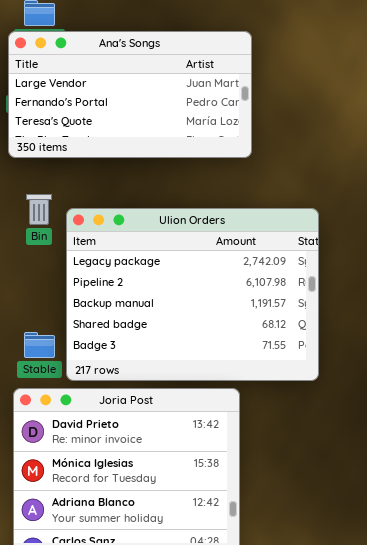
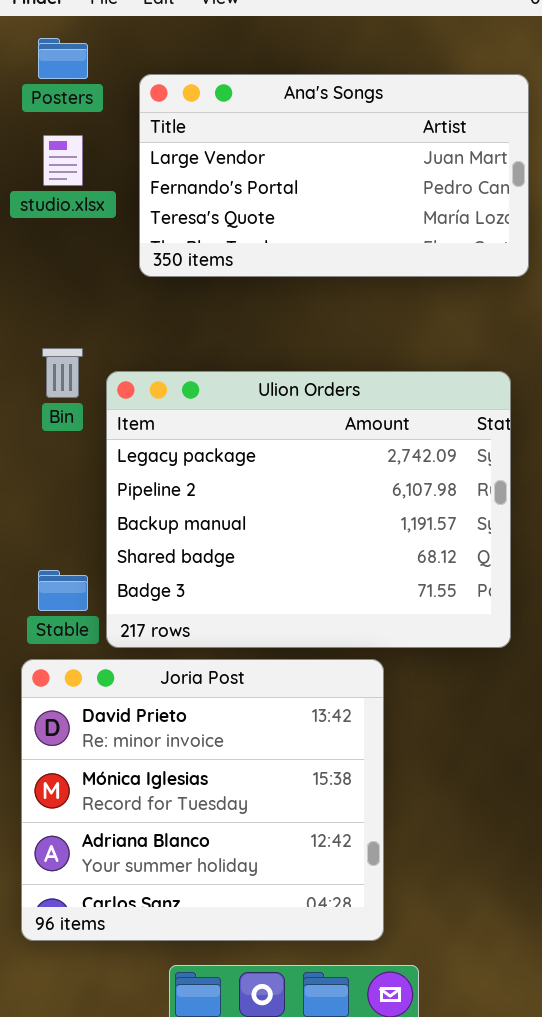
Ana's Songs: [8,31,252,158] -> [139,74,529,277], moved

